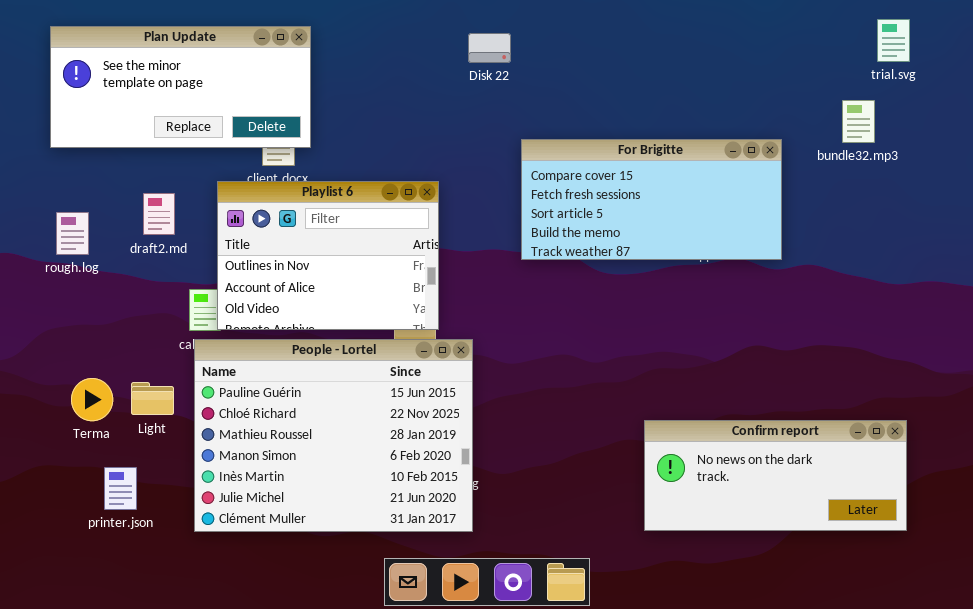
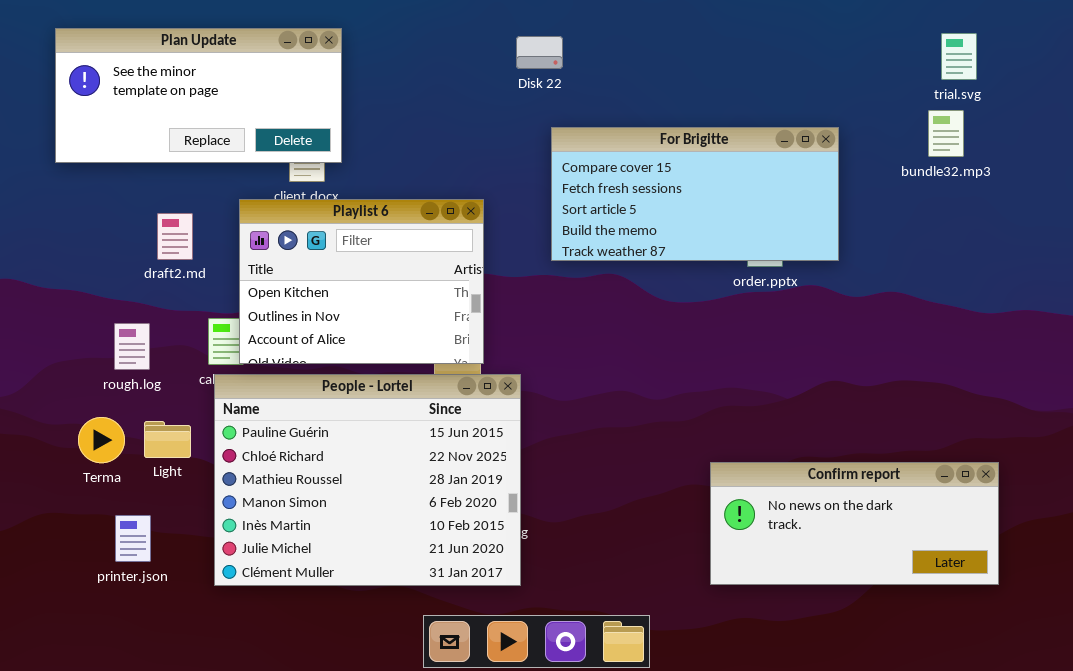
trial.svg: [877,19,910,62] -> [941,33,977,80], moved
For Brigitte: [521,139,782,260] -> [551,127,839,261], moved
Playlist 6: [217,181,439,330] -> [239,199,484,364], scrolled up 1 row
rough.log: [56,212,89,255] -> [114,323,150,370], moved

